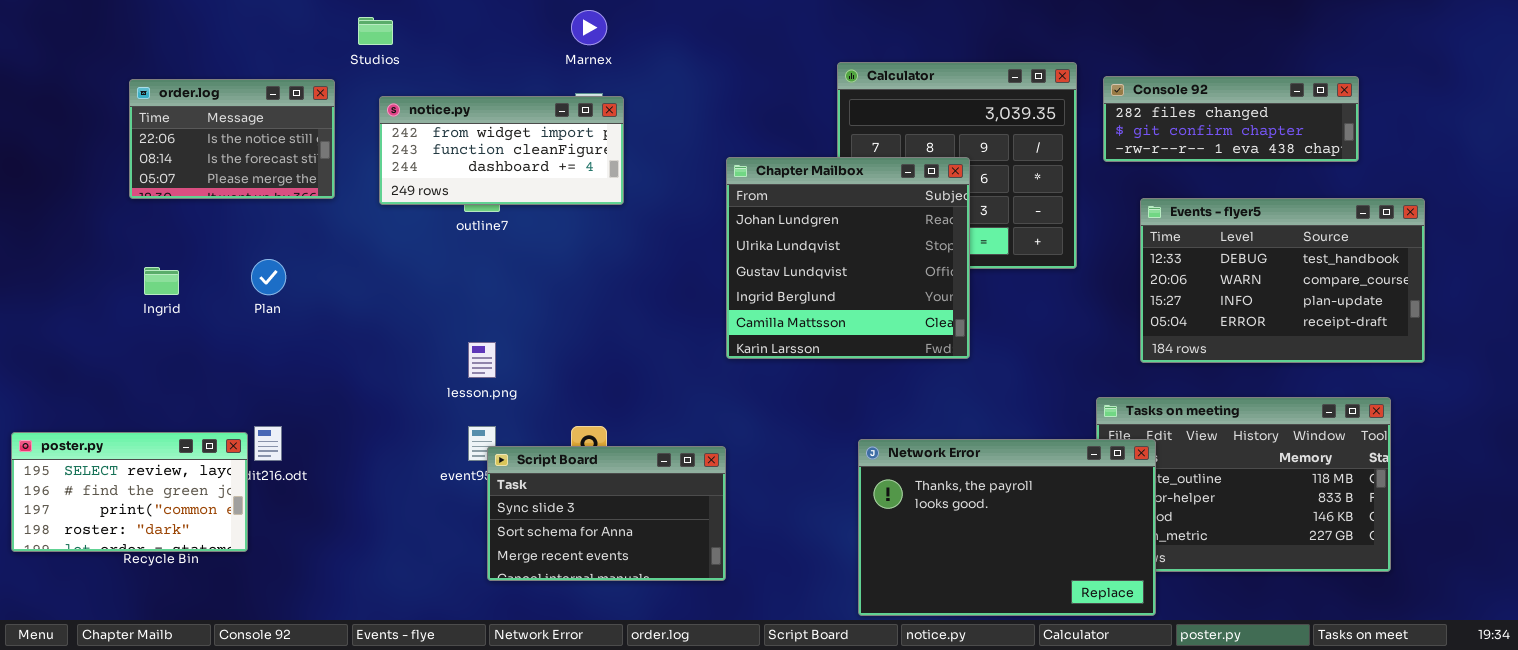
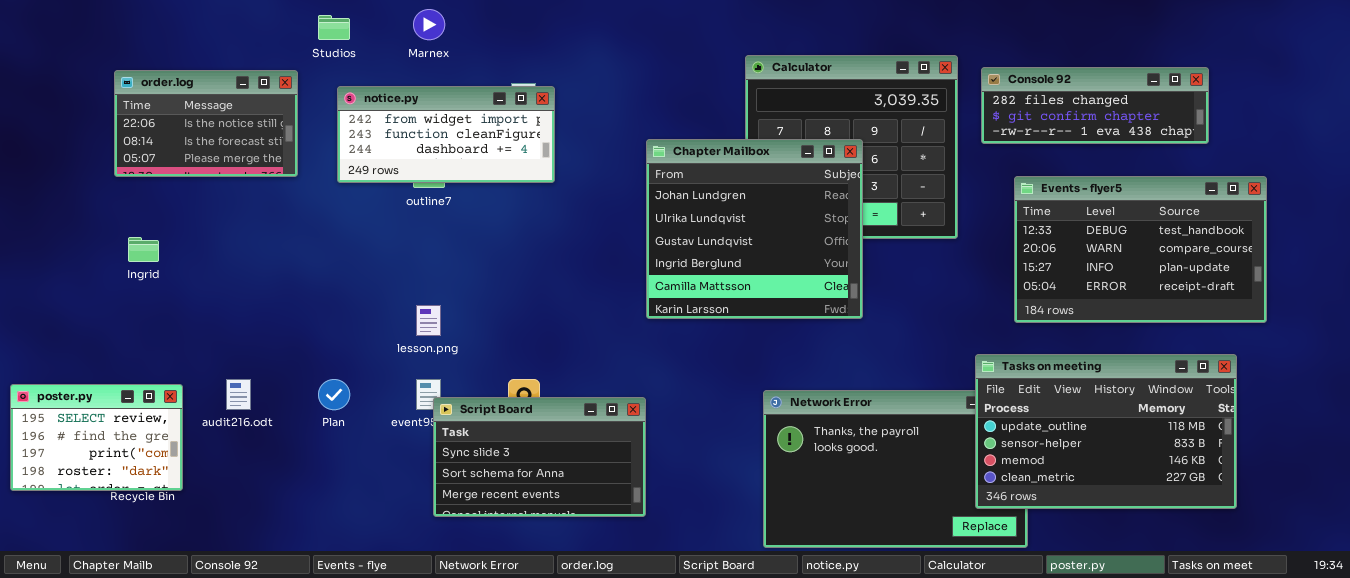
Marnex: [571,10,607,45] -> [413,9,445,40], moved
Plan: [251,259,286,295] -> [318,379,350,410], moved
Tasks on meeting: [1096,397,1391,572] -> [975,354,1237,509], raised
poster.py: [11,432,248,552] -> [10,384,183,491], resized

